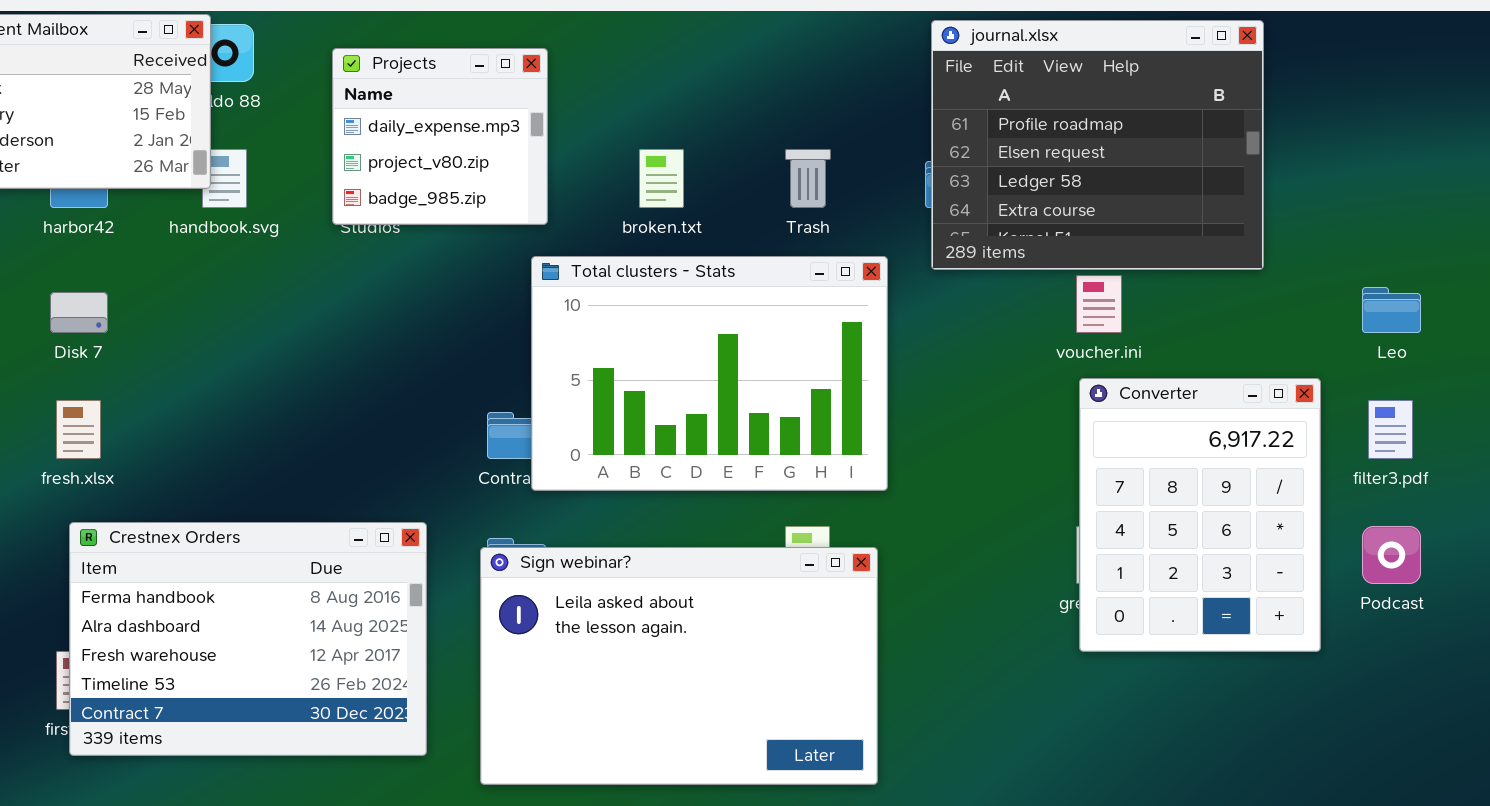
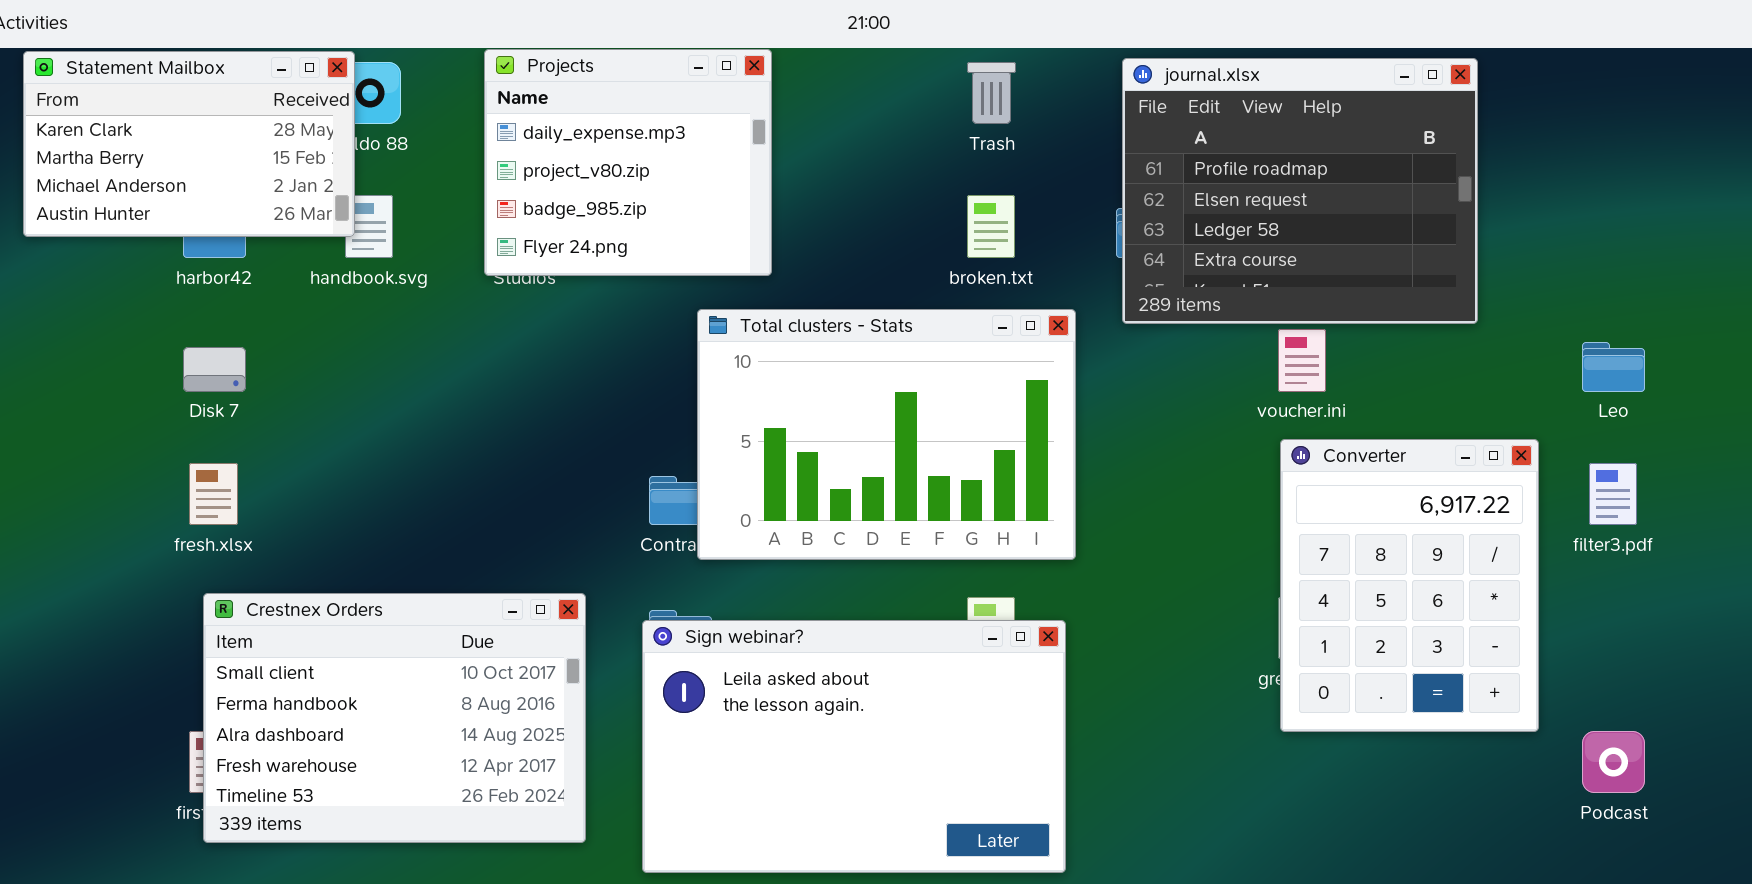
Projects: [332,48,548,225] -> [484,49,772,276], resized
broken.txt: [639,149,684,208] -> [967,195,1015,258], moved
Trash: [785,149,831,208] -> [967,62,1016,124], moved
Crestnex Orders: [69,522,427,756] -> [203,593,586,843], scrolled up 1 row
Podcast: [1362,526,1421,584] -> [1582,731,1645,793], moved

